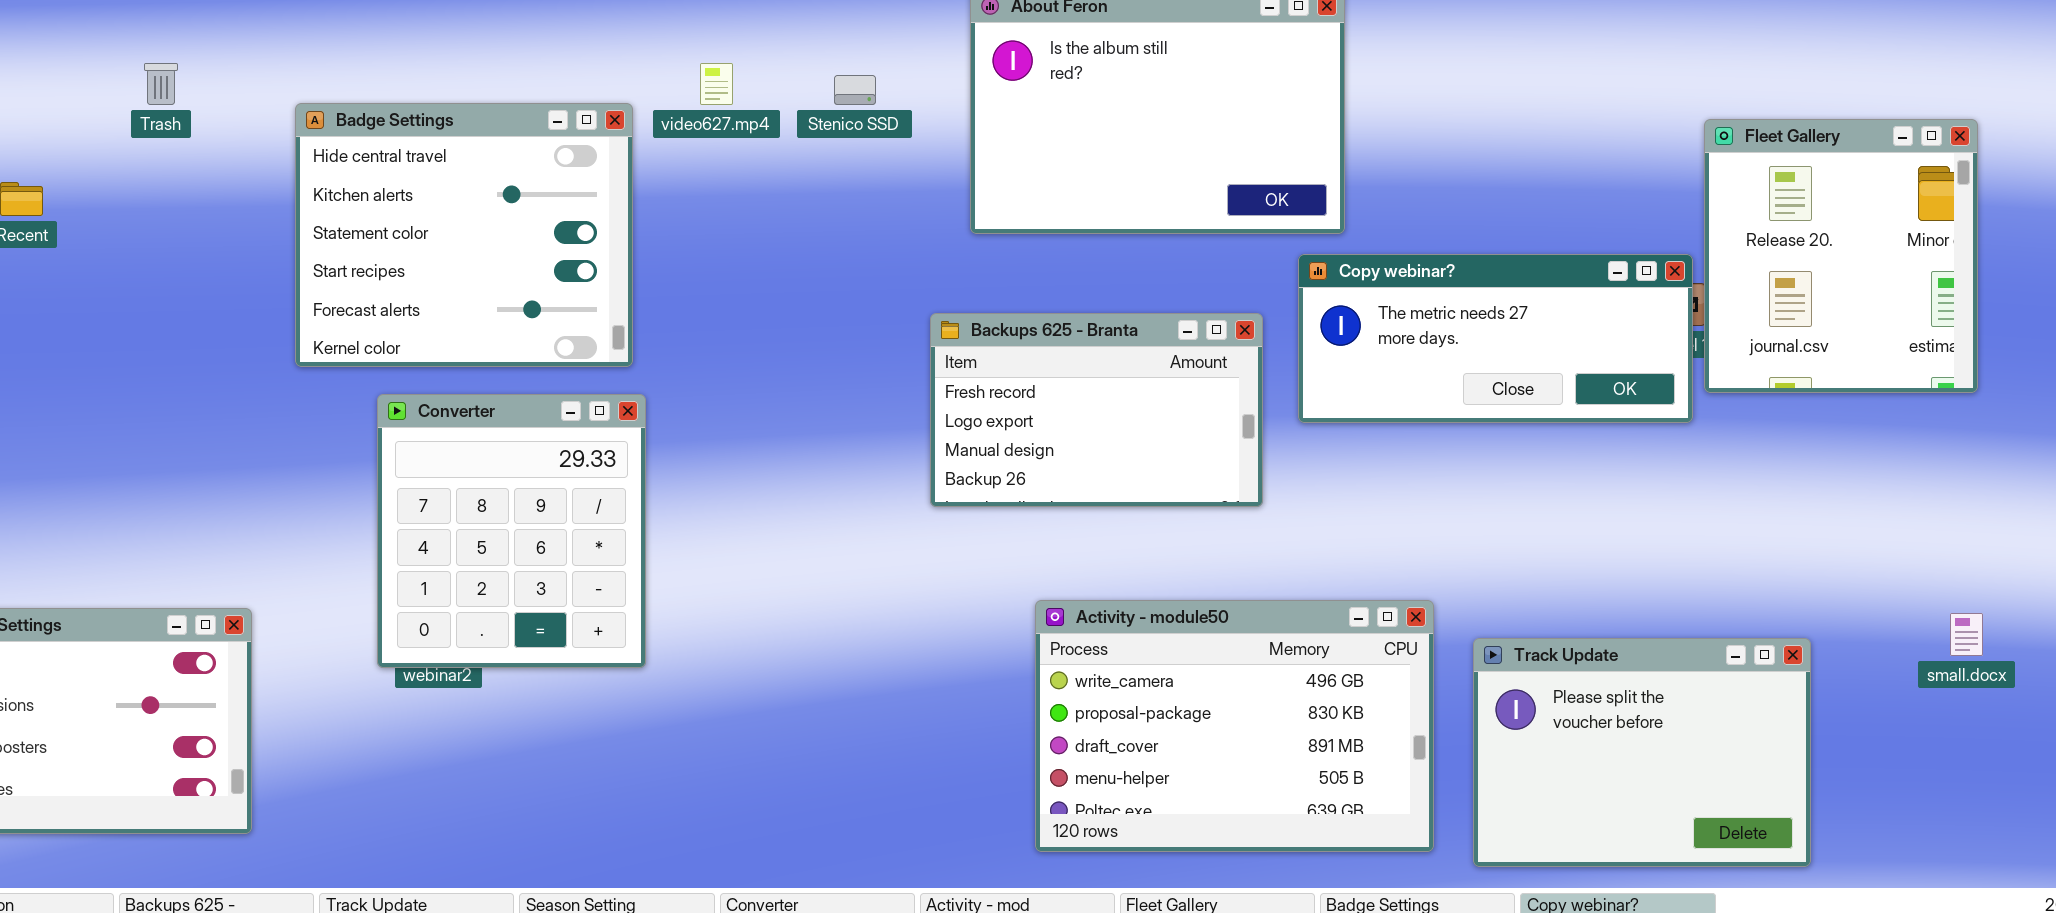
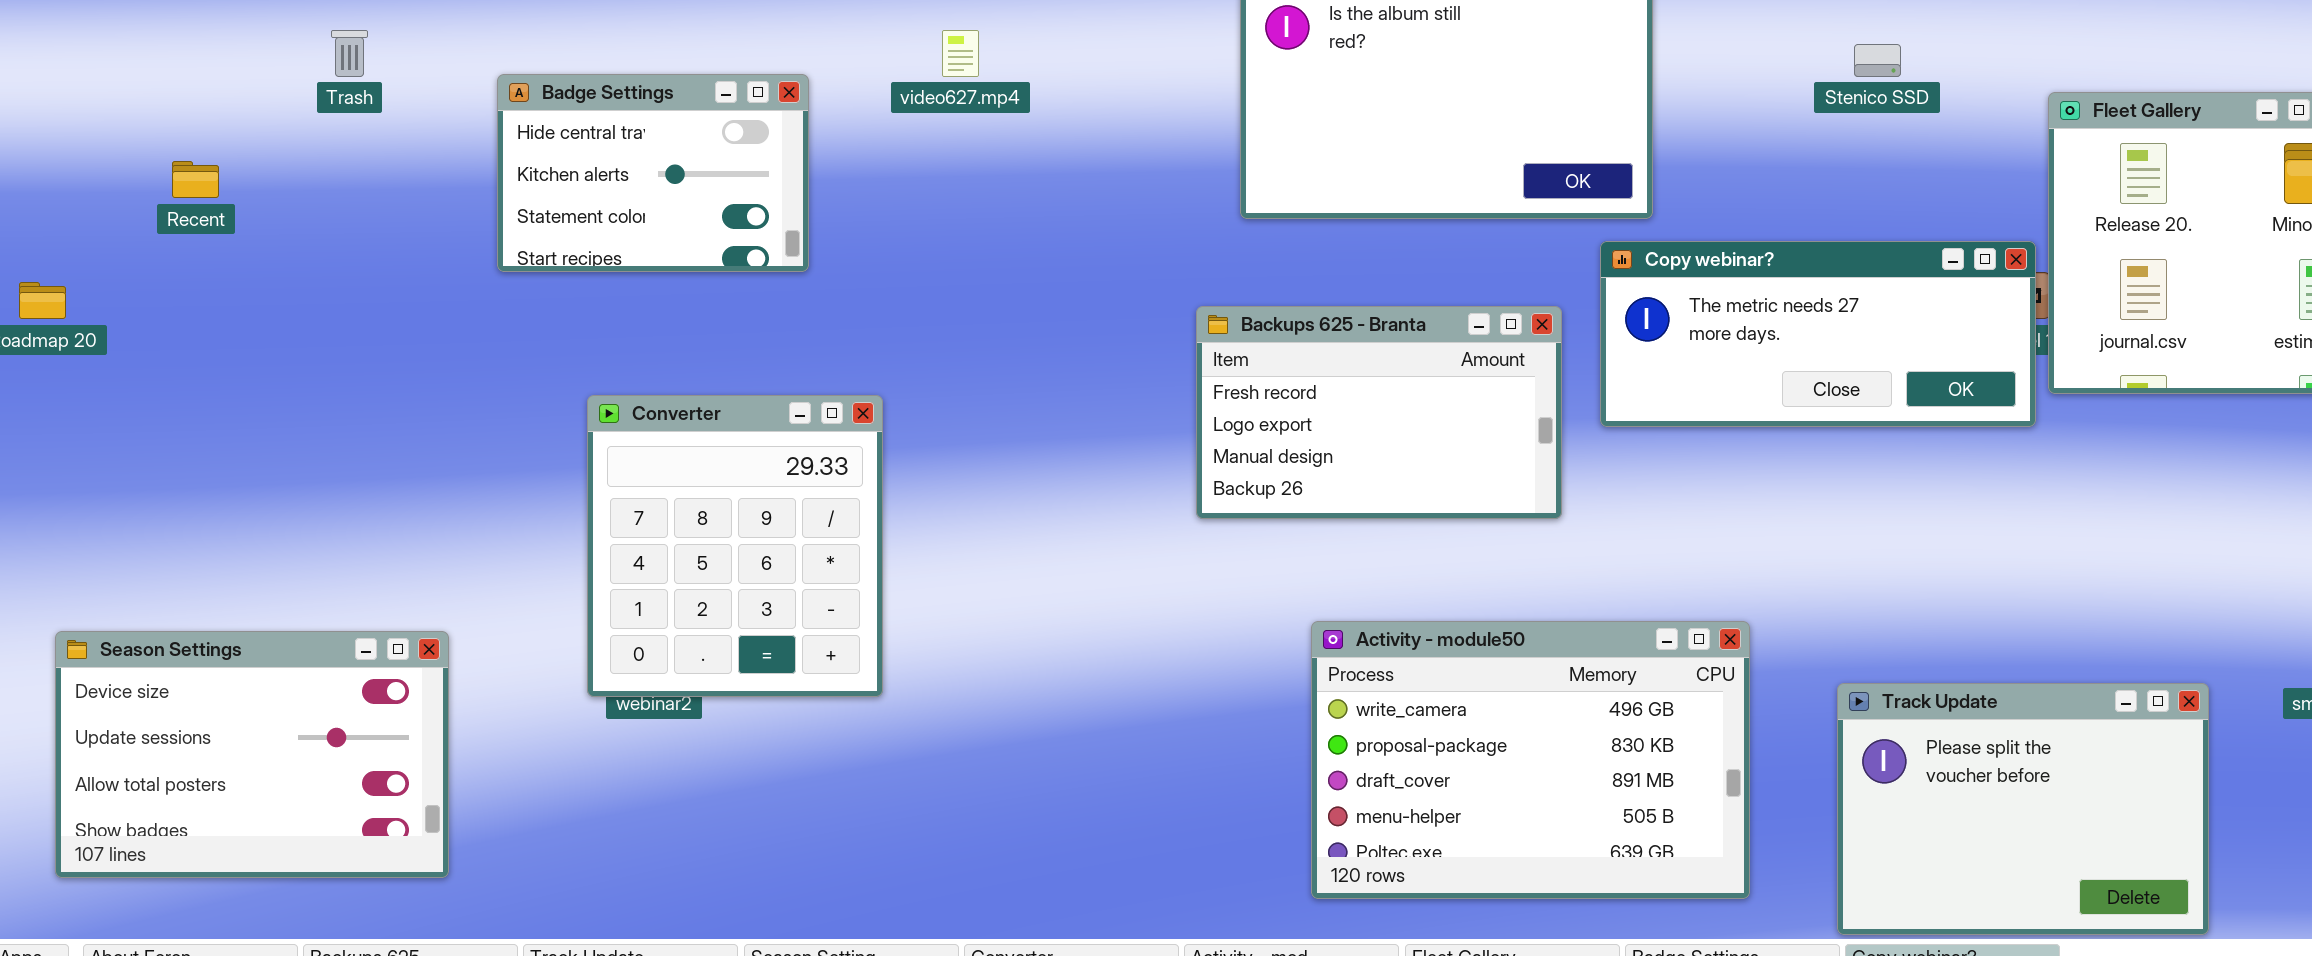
Stenico SSD: [834,75,876,105] -> [1854,44,1901,77], moved
Badge Settings: [295,103,633,367] -> [497,74,809,272], resized
Track Update: [1473,638,1811,867] -> [1837,683,2209,935], moved

